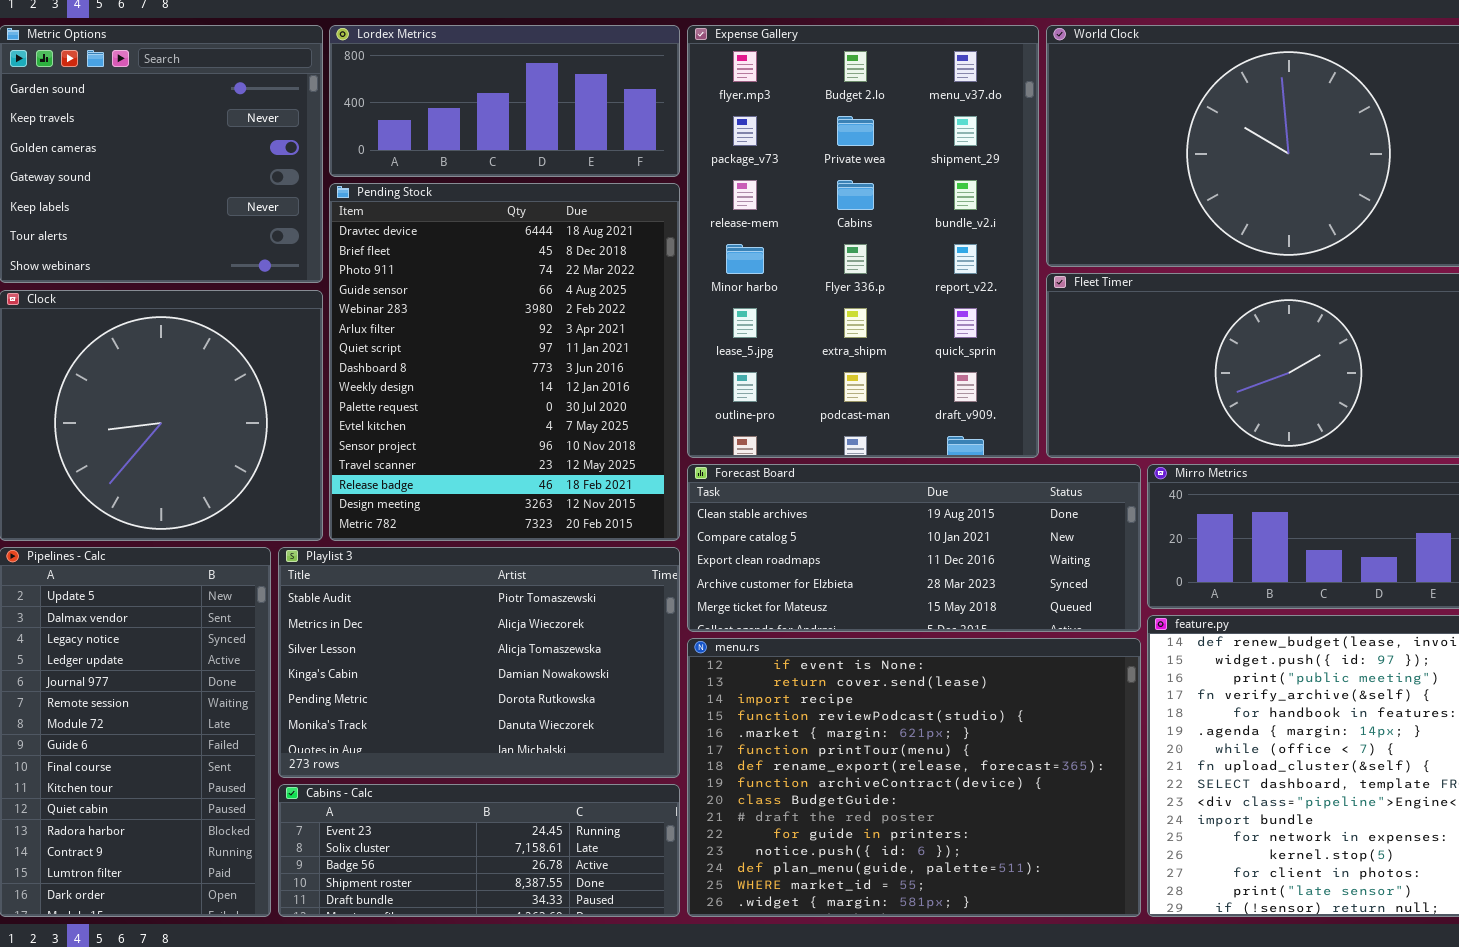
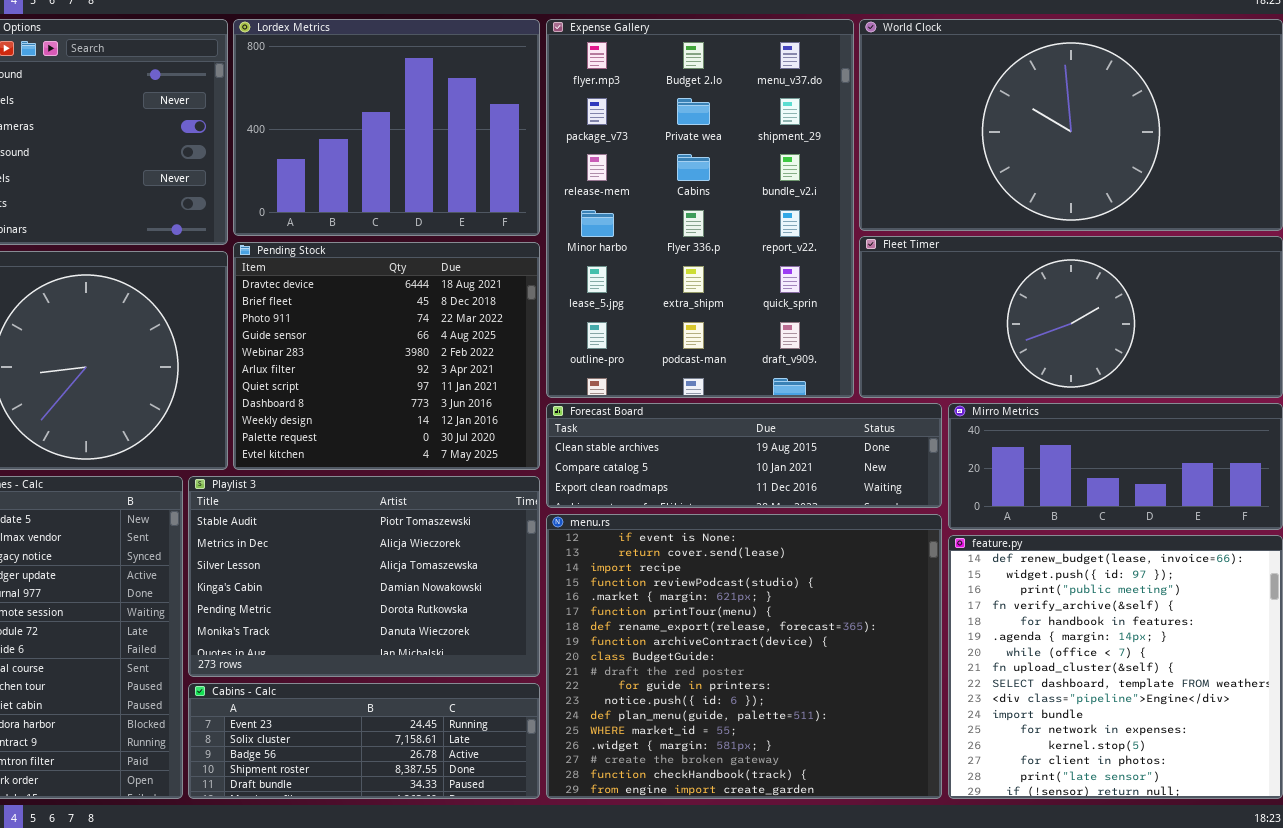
Lordex Metrics: [329,25,680,177] -> [233,19,540,236], resized
Pending Stock: [329,183,680,541] -> [233,242,540,470], resized
Forecast Board: [687,464,1141,632] -> [546,403,942,508], resized
menu.rs: [687,638,1141,917] -> [546,514,942,799], resized

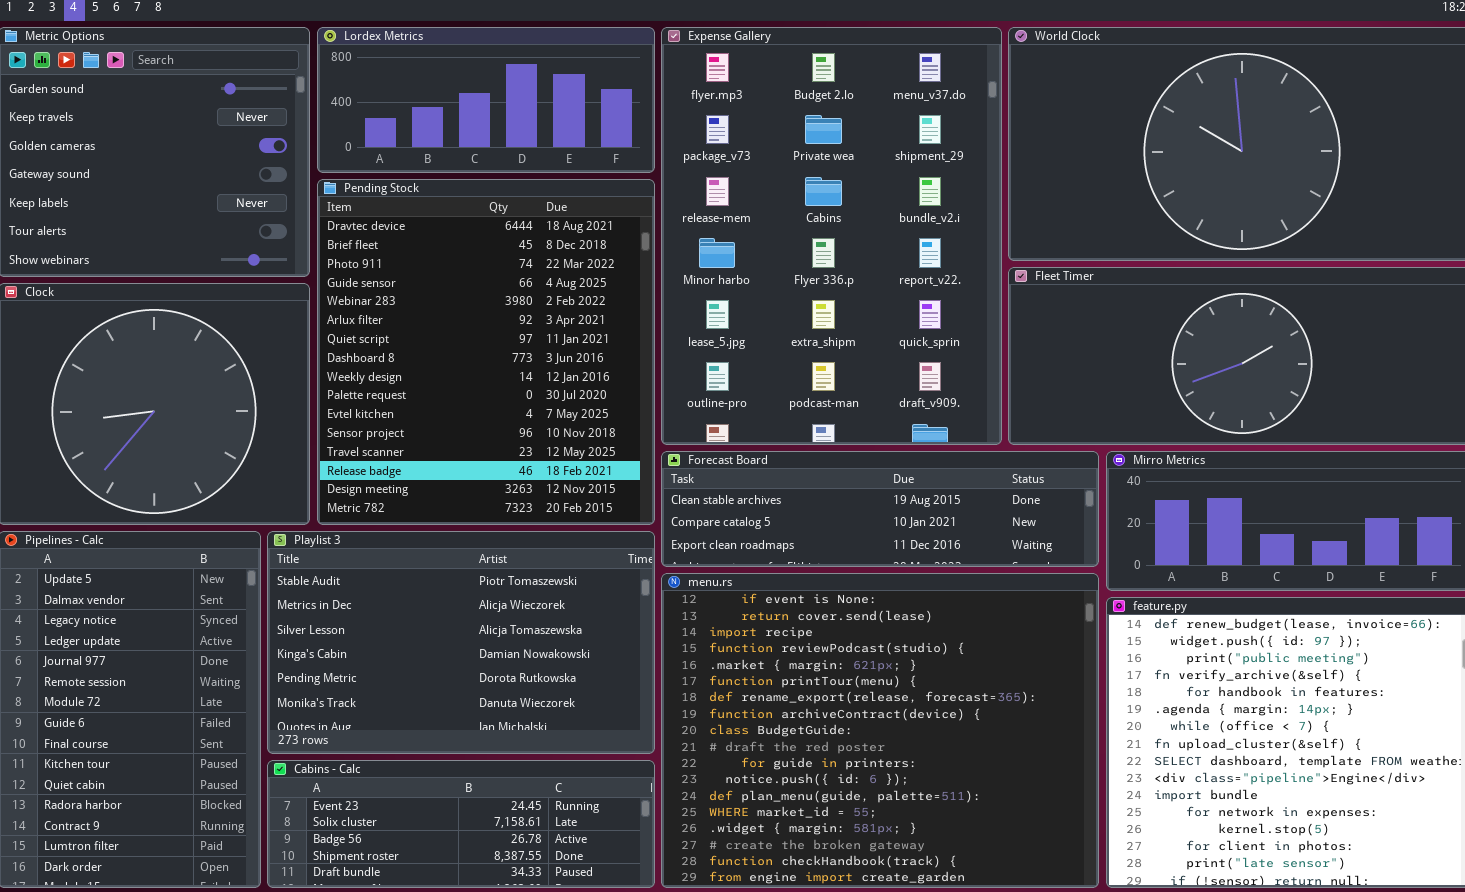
Lordex Metrics: [233,19,540,236] -> [317,27,655,173], resized
Pending Stock: [233,242,540,470] -> [317,179,655,525], resized

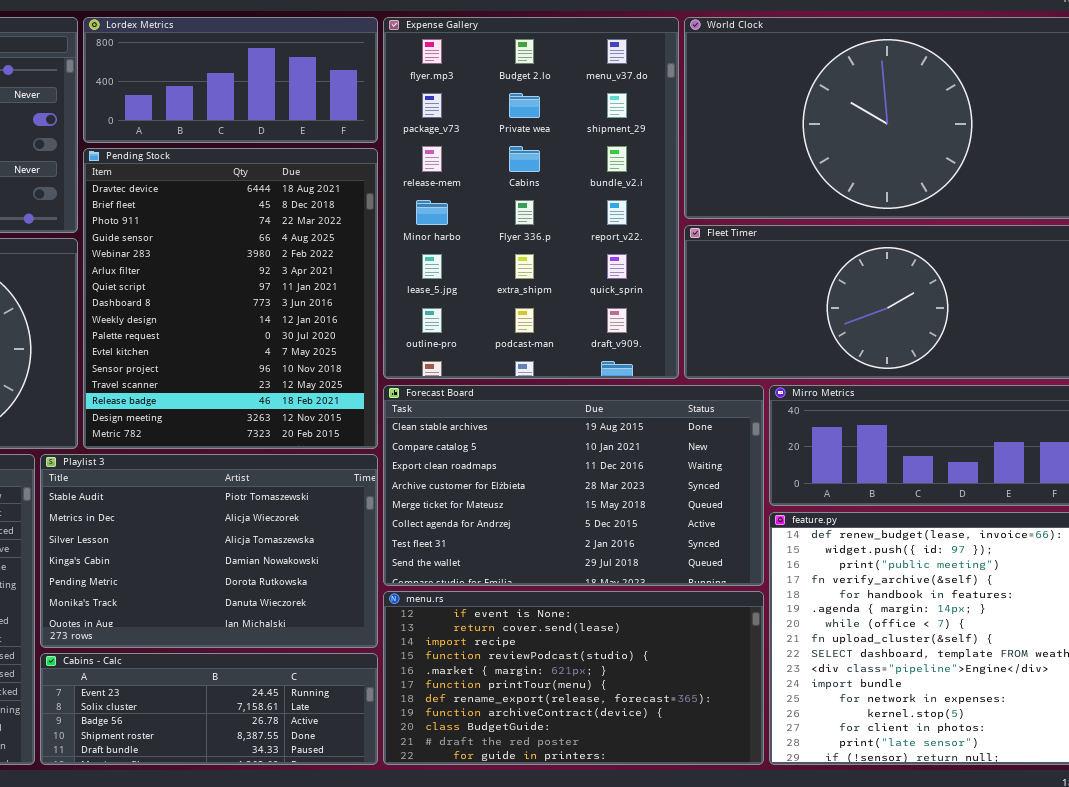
Forecast Board: [661,451,1099,567] -> [383,385,764,586], resized
menu.rs: [661,573,1099,888] -> [383,591,764,765], resized

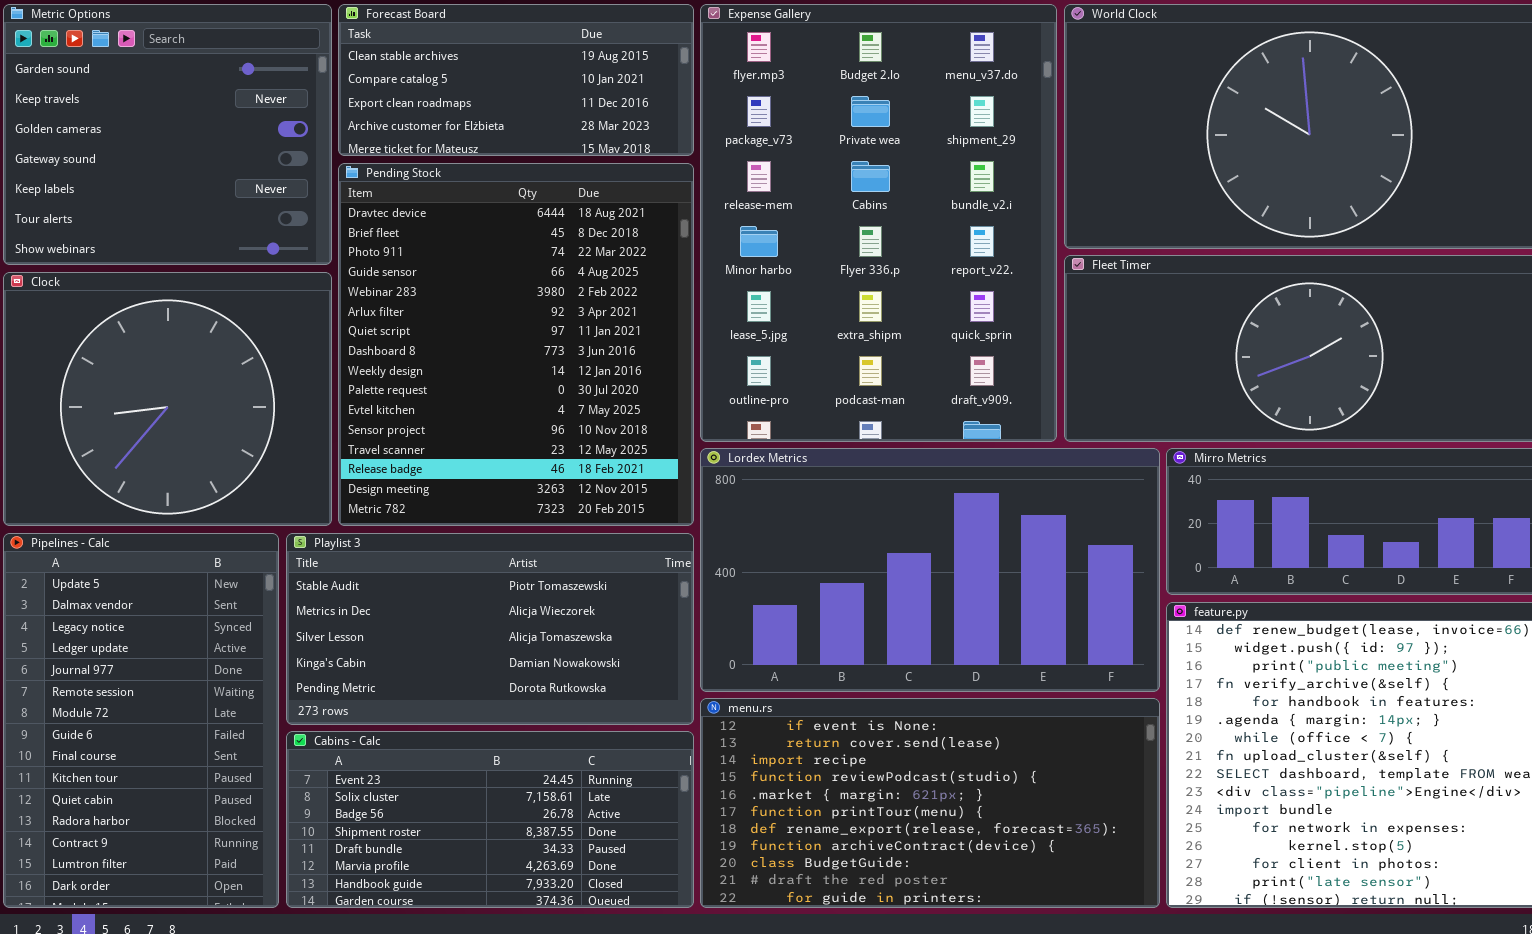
Lordex Metrics: [83,17,378,143] -> [700,448,1160,692], moved, resized
Forecast Board: [383,385,764,586] -> [338,4,694,156], moved, resized
Playlist 3: [40,454,378,648] -> [286,533,694,725], resized
Cabins - Calc: [40,653,378,765] -> [286,731,694,908], resized

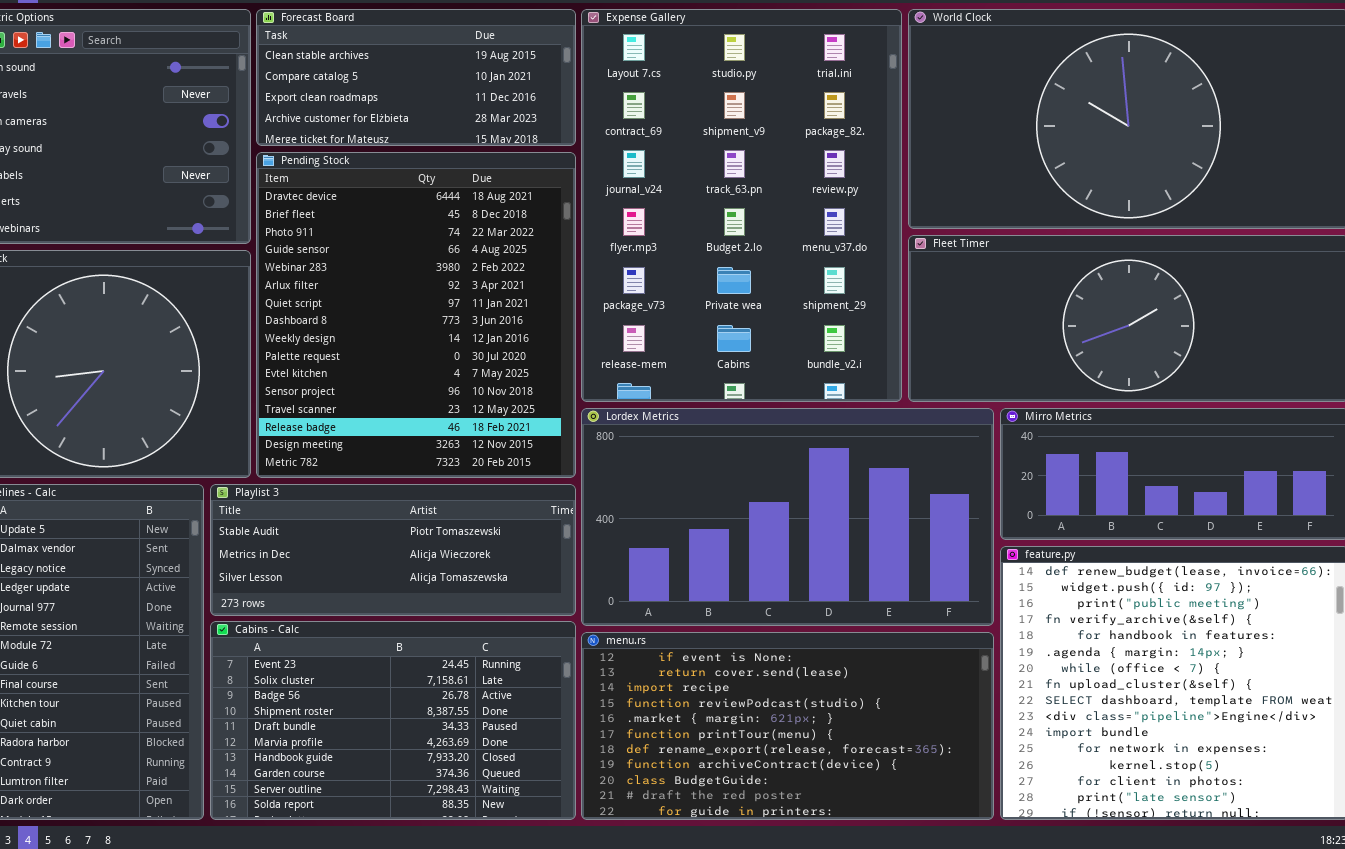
Expense Gallery: [700,4,1057,442] -> [581,9,902,402], scrolled up 3 rows
Playlist 3: [286,533,694,725] -> [210,484,576,616], resized
Cabins - Calc: [286,731,694,908] -> [210,621,576,820], resized

